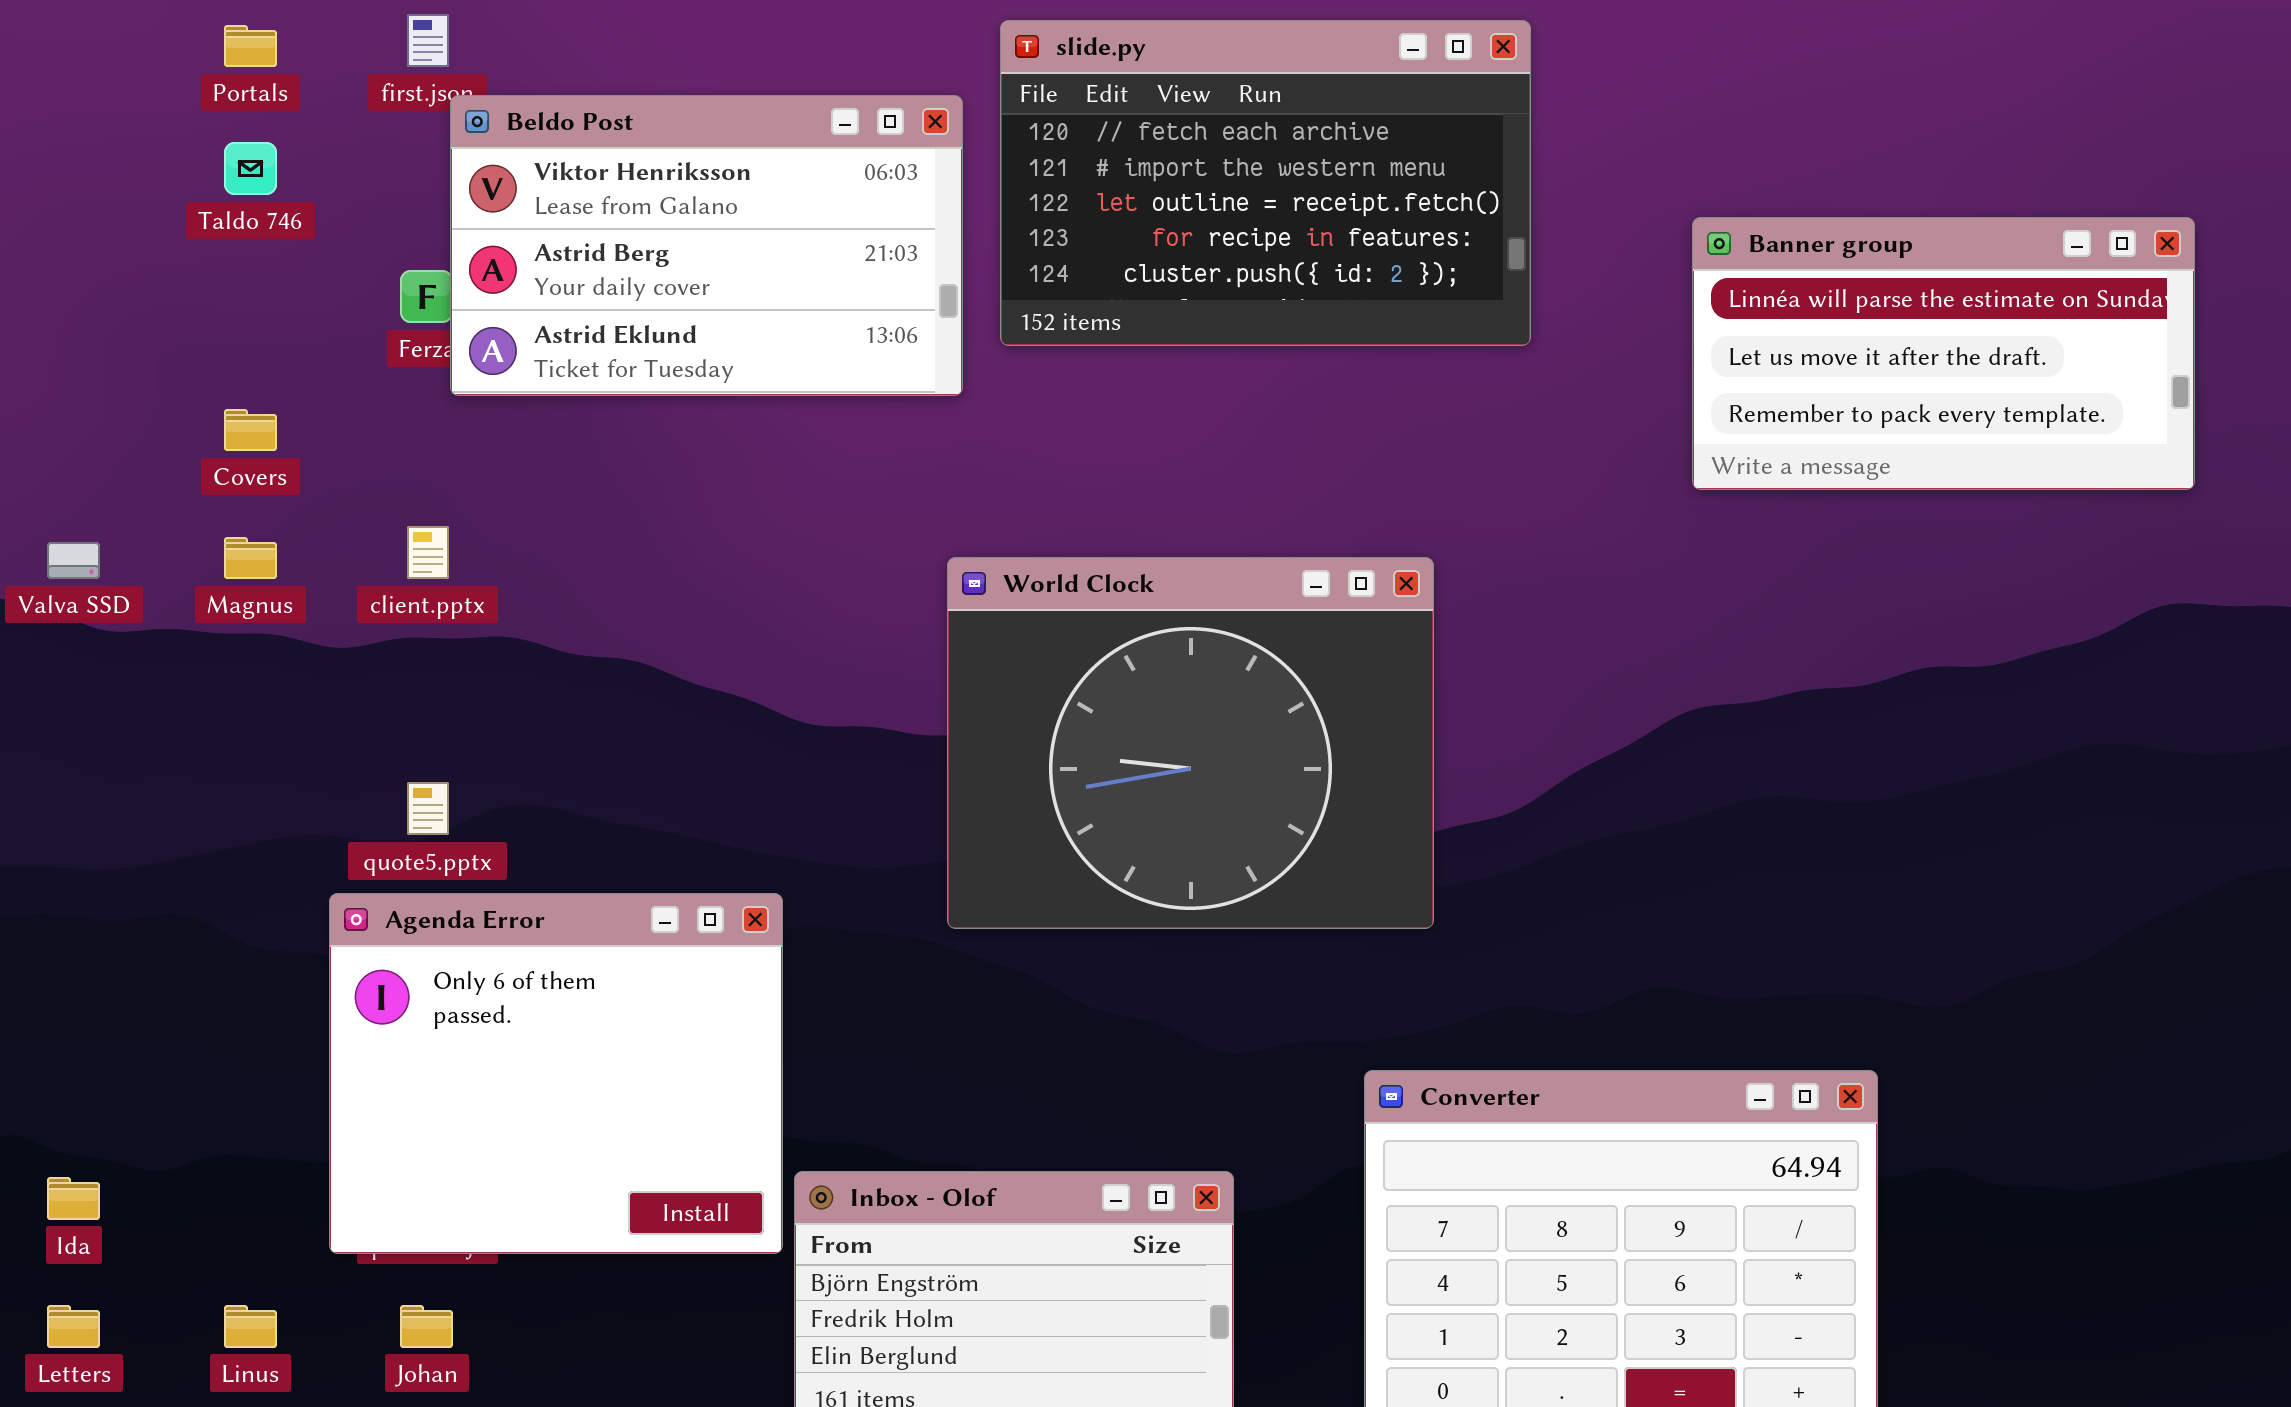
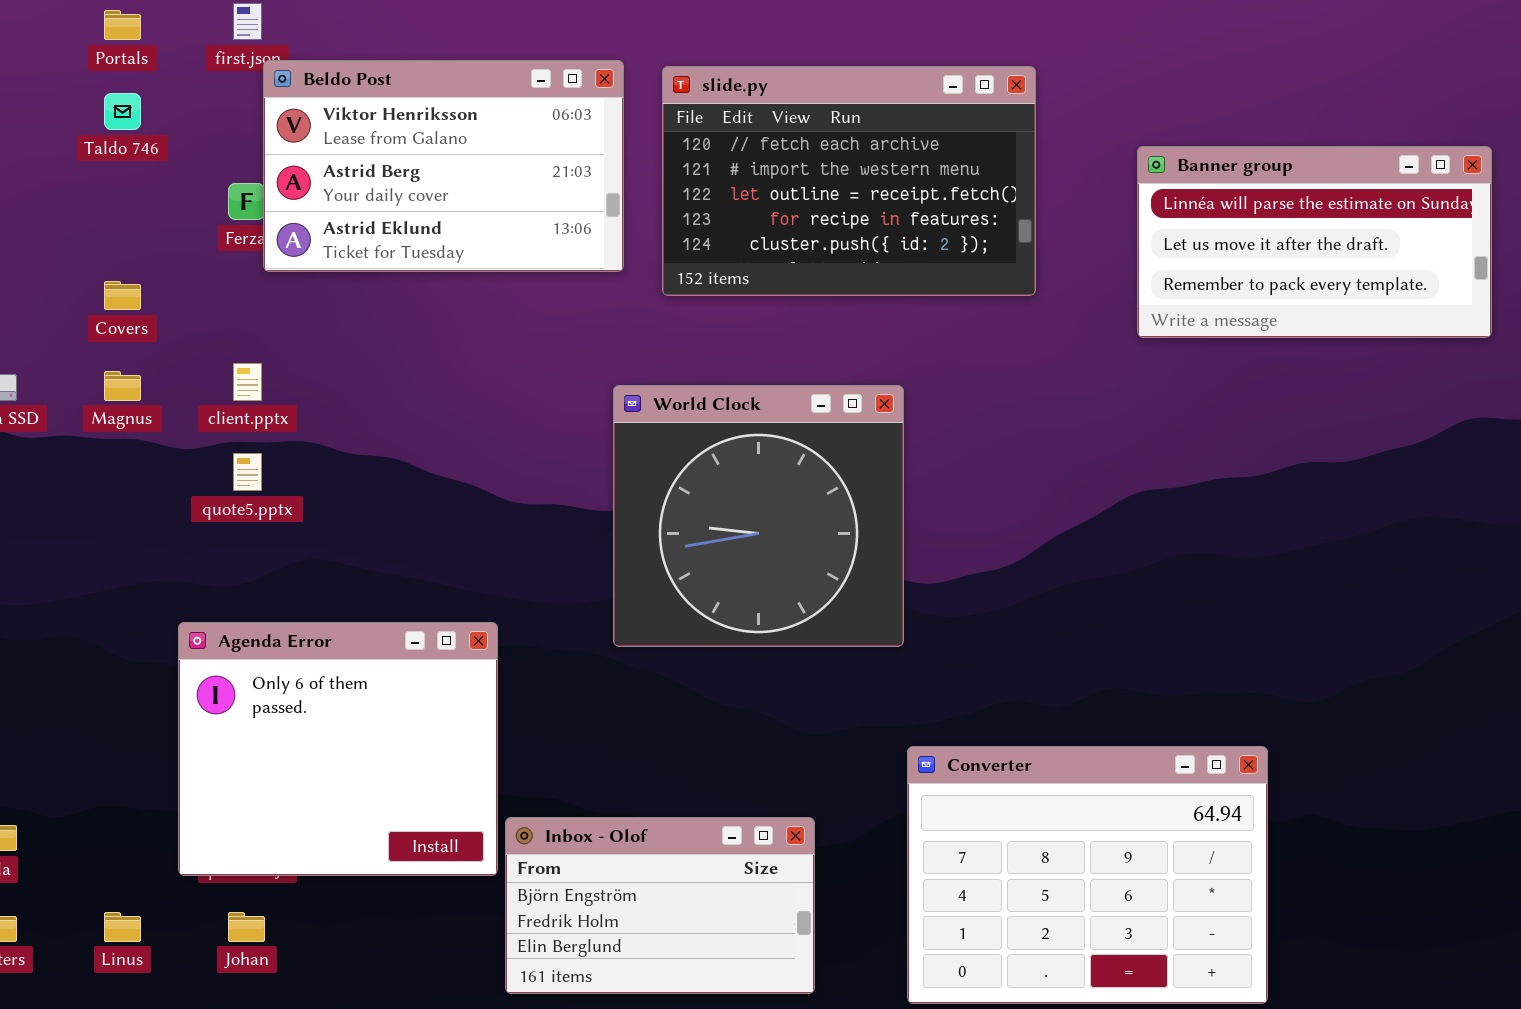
slide.py: [1000,20,1531,346] -> [662,66,1036,296], moved
World Clock: [947,557,1434,929] -> [613,385,904,647], resized
quote5.pptx: [407,782,449,835] -> [233,453,262,491], moved

